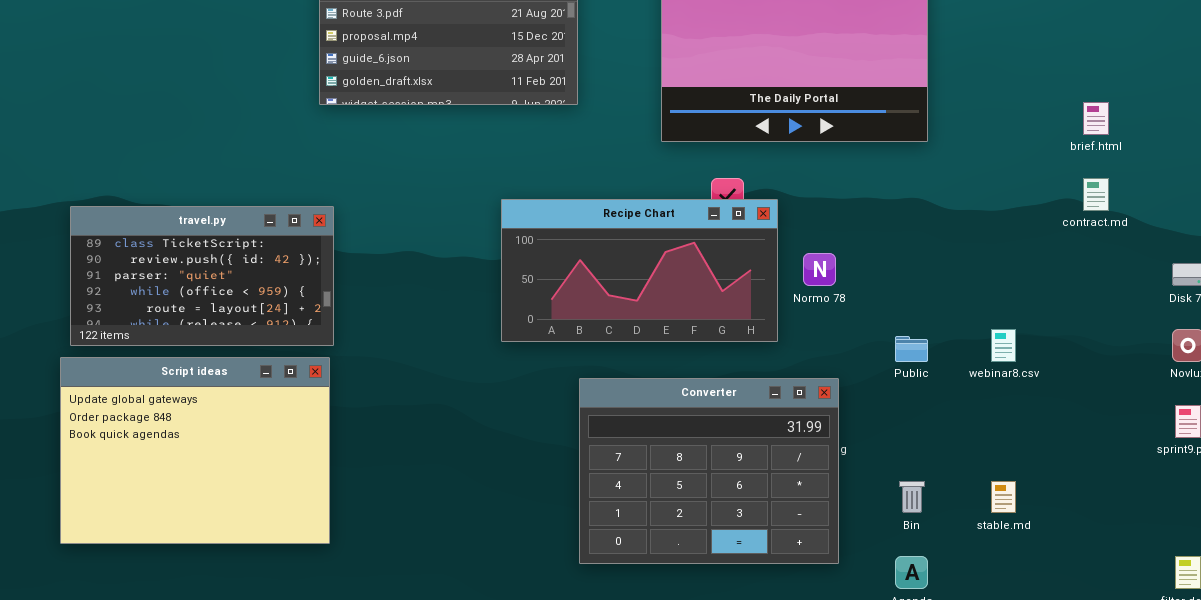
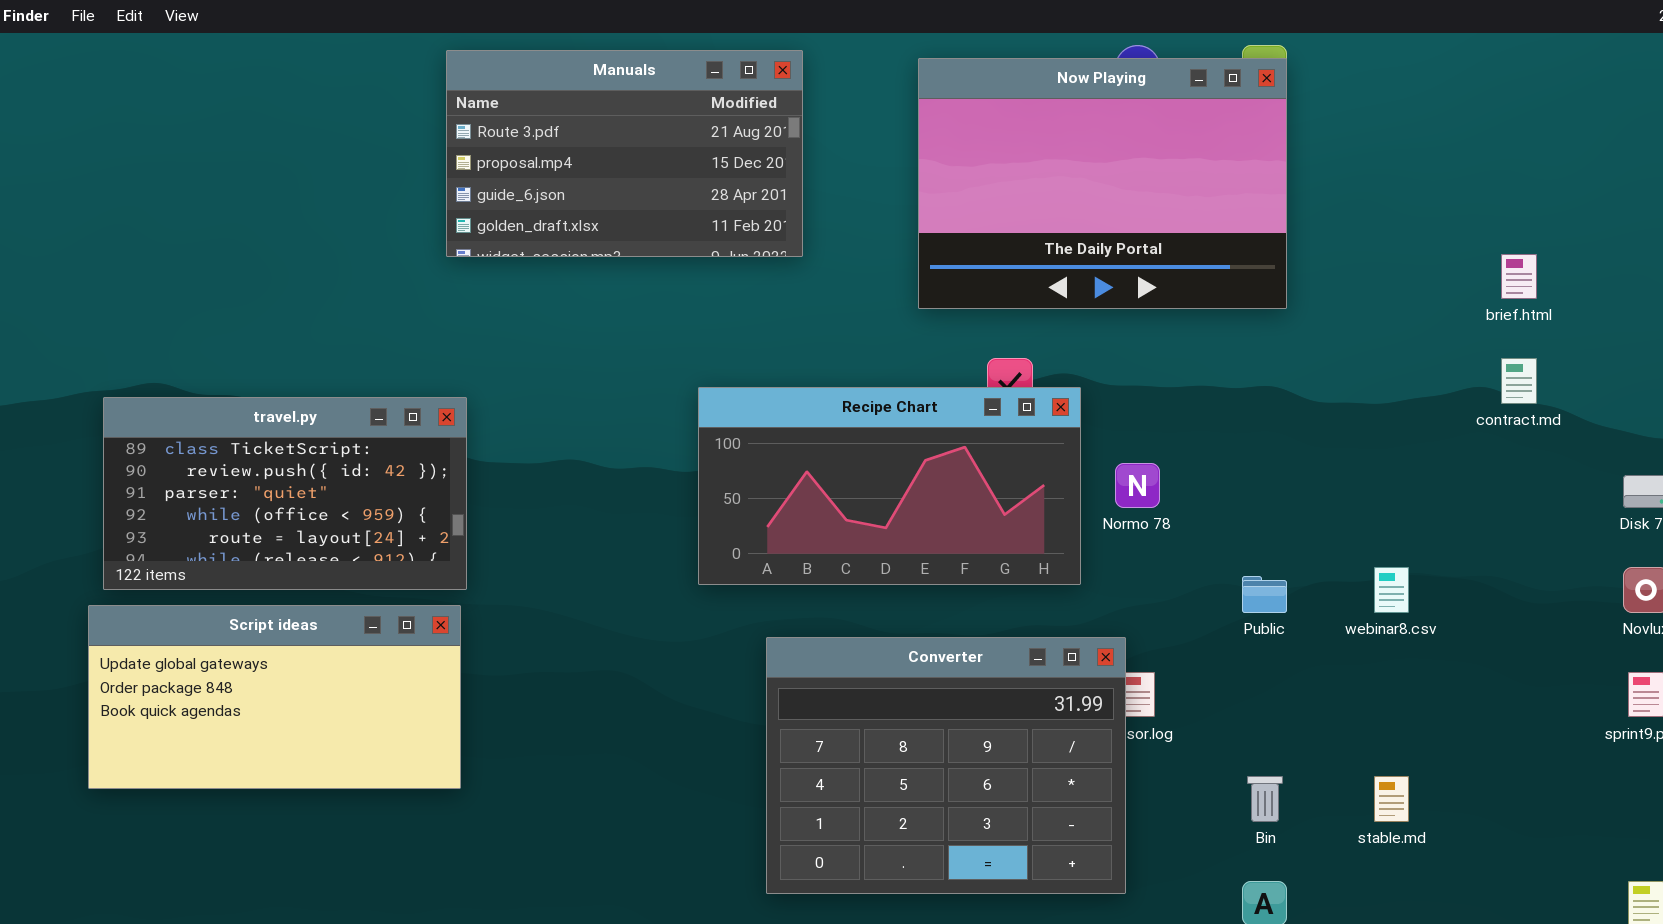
Script ideas: [60,357,330,544] -> [88,605,461,789], resized
Converter: [579,378,839,564] -> [766,637,1126,894], moved

